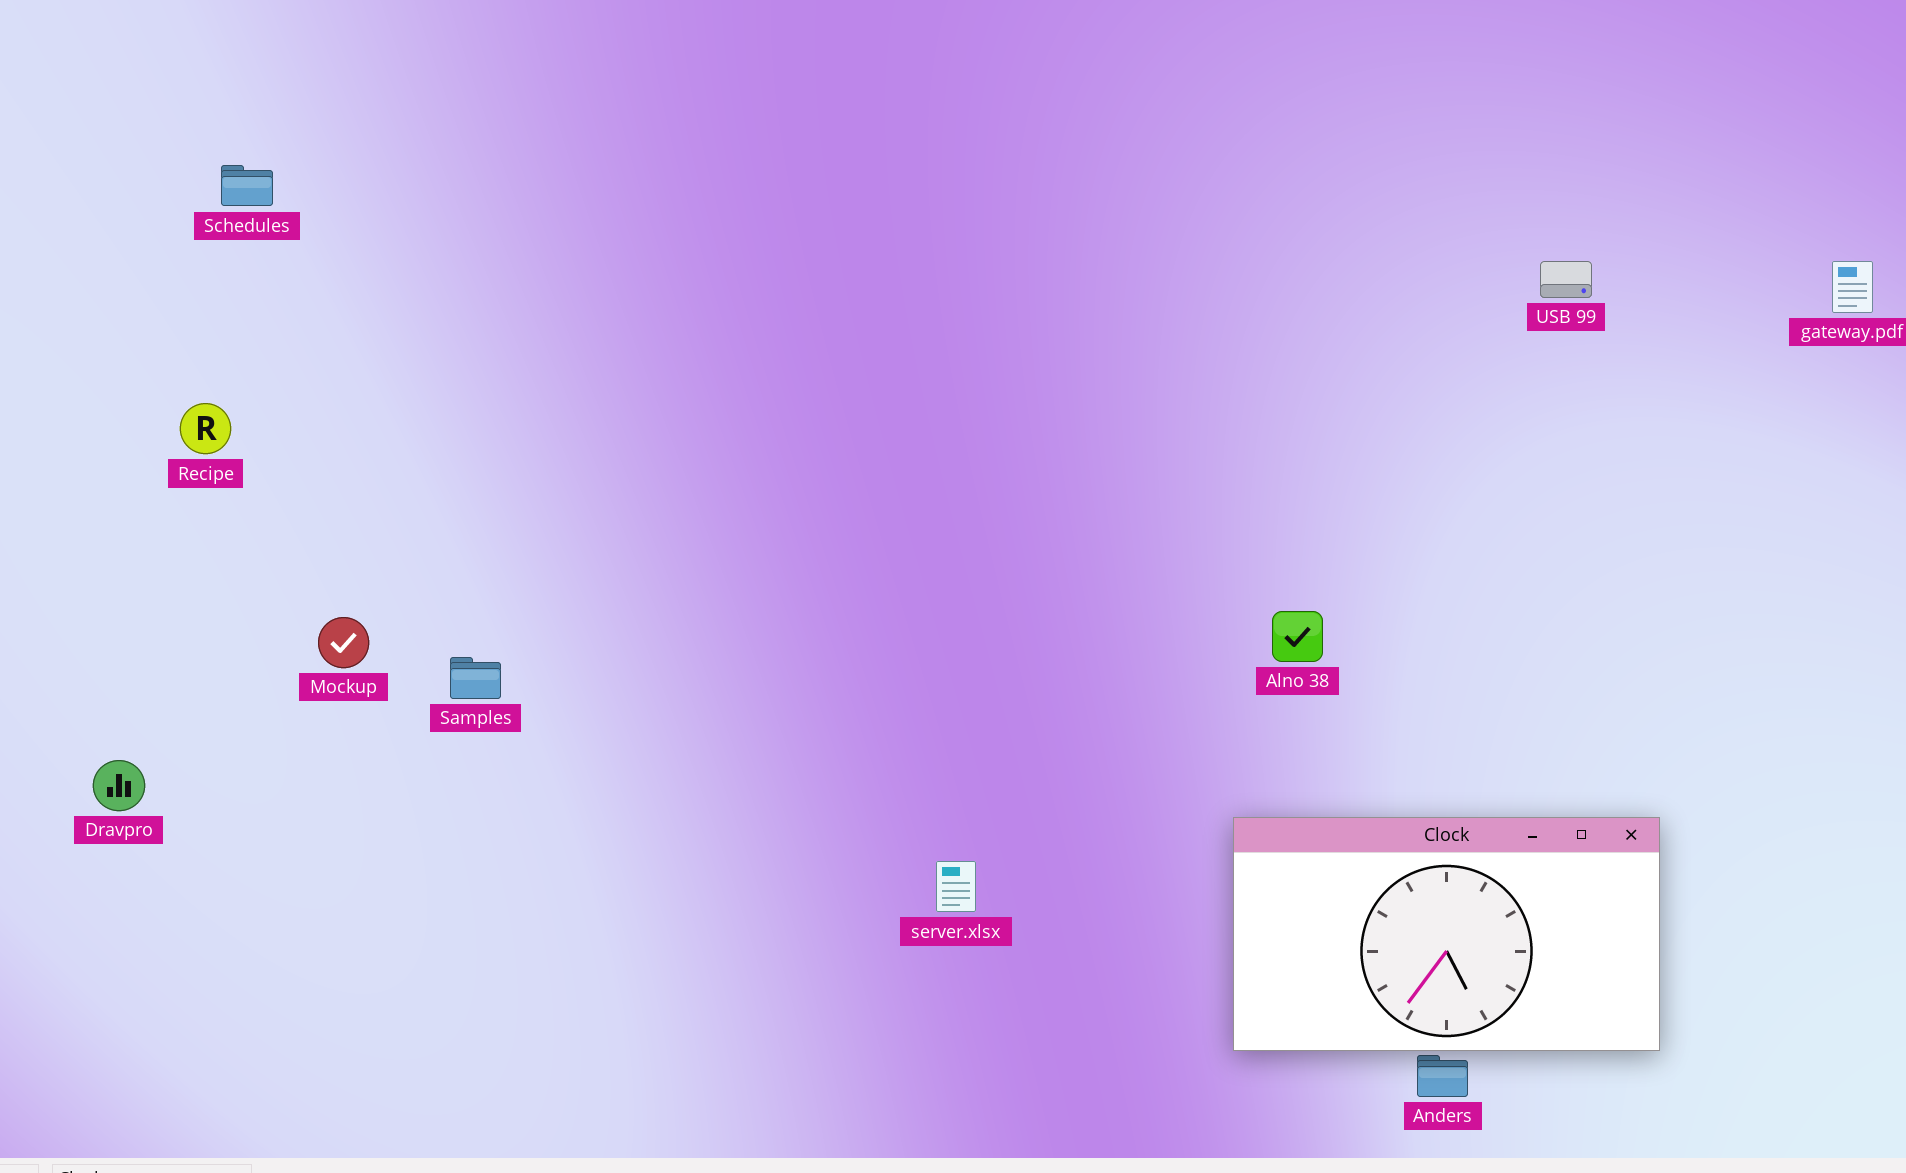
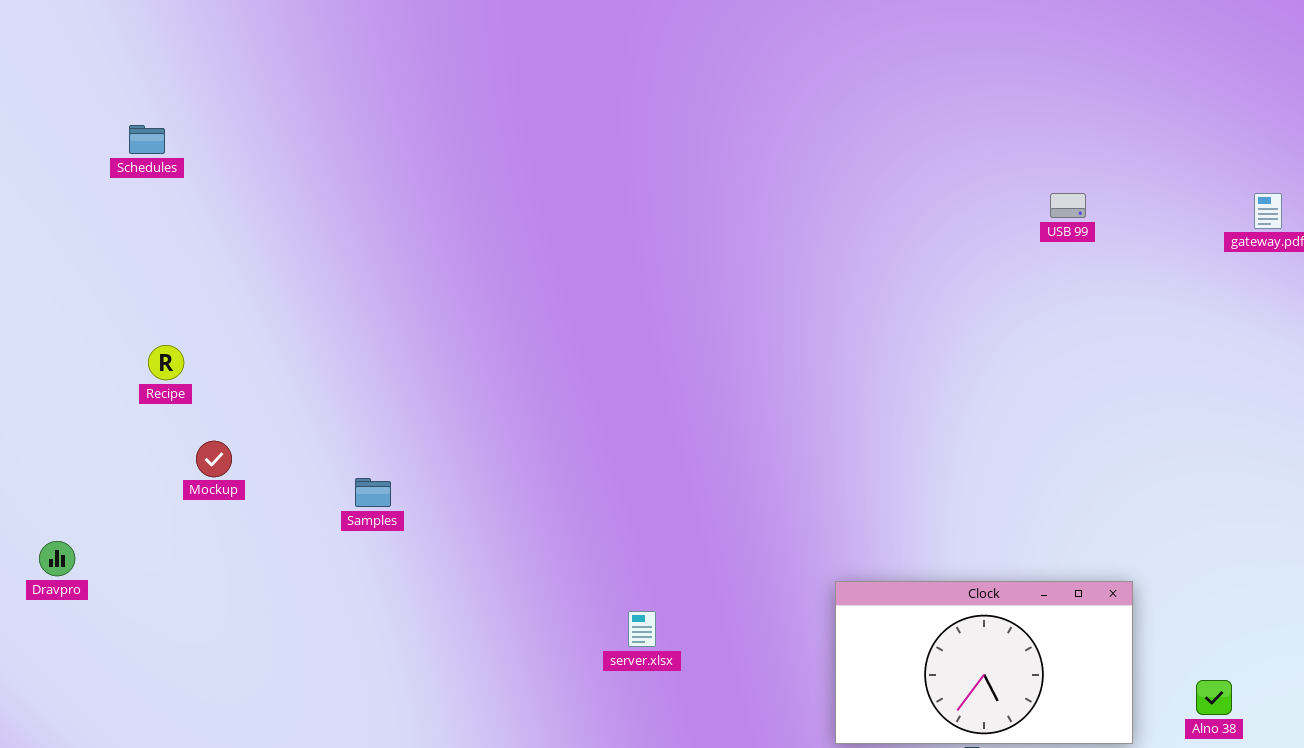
Recipe: [180,403,231,454] -> [148,345,184,380], moved
Alno 38: [1272,611,1323,662] -> [1196,680,1232,715], moved
Samples: [450,657,501,699] -> [355,478,391,507], moved

